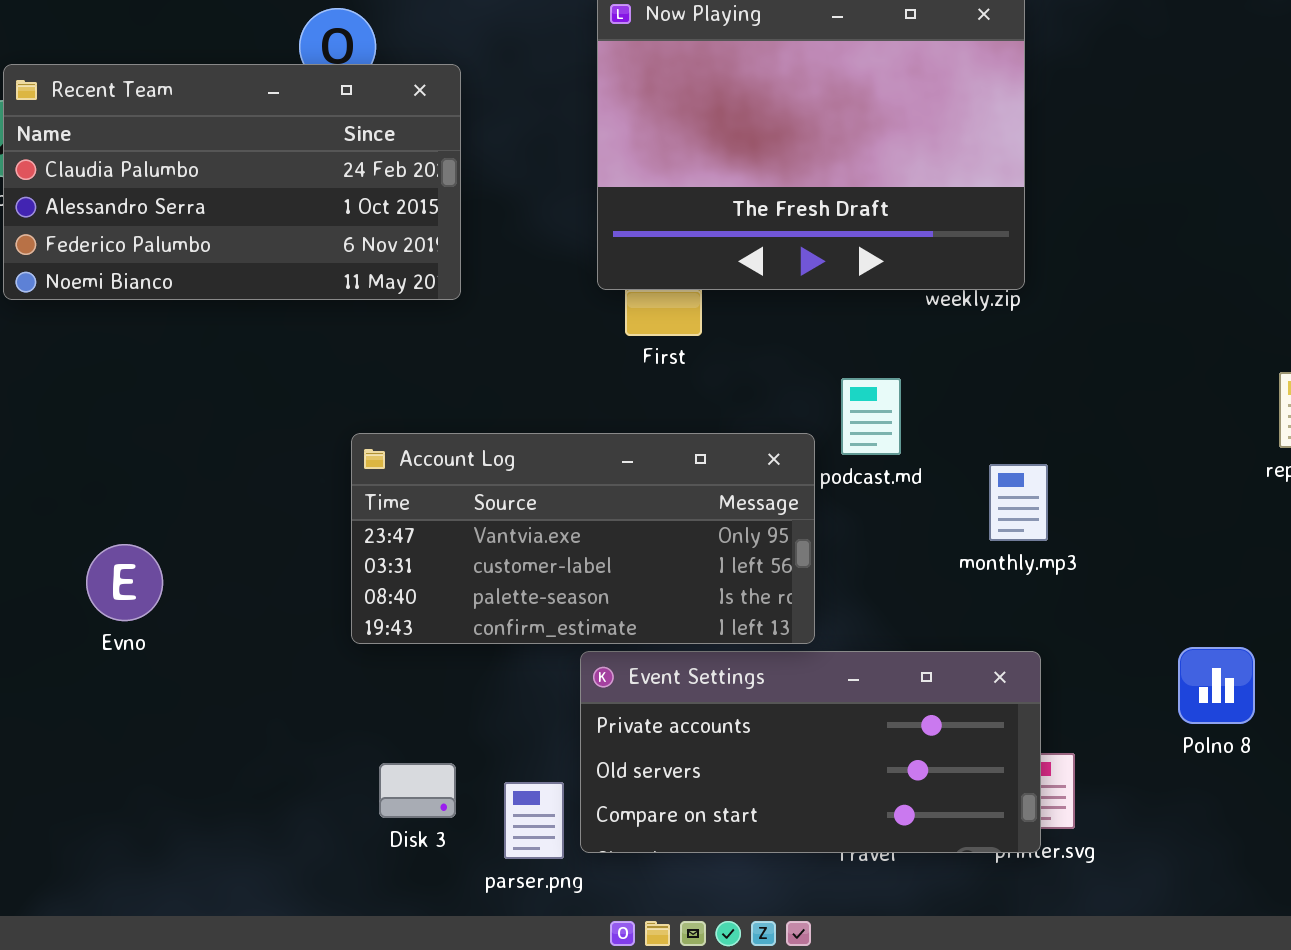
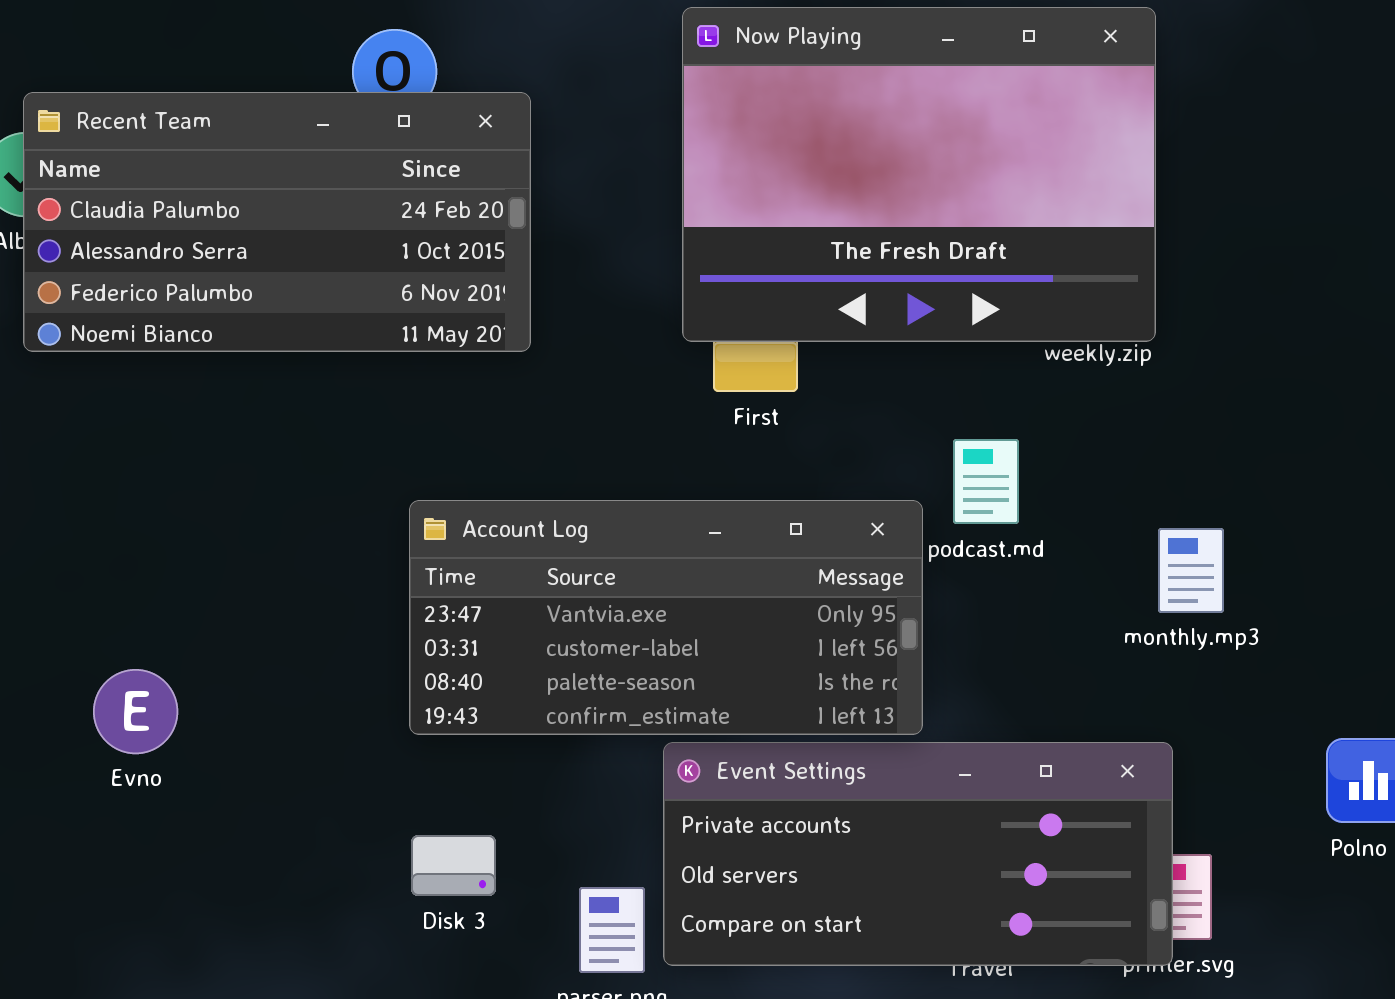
monthly.mp3: [989,464,1048,541] -> [1158,528,1224,613], moved
Evno: [86,544,163,621] -> [93,669,178,754], moved
Disk 3: [379,763,456,818] -> [411,835,496,896], moved

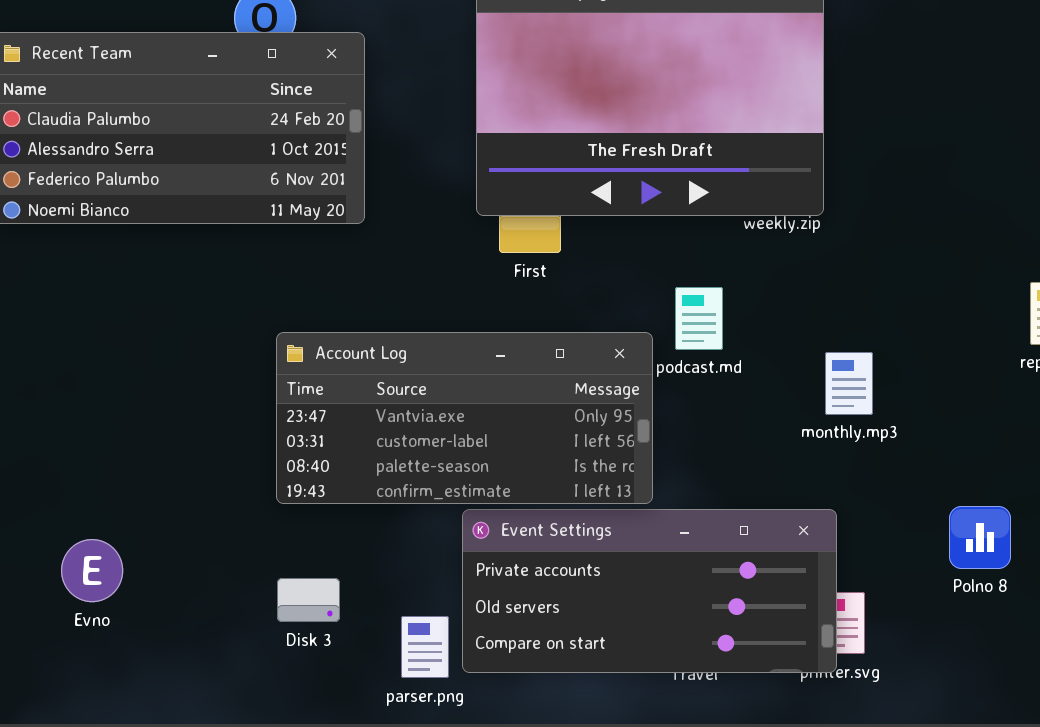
Evno: [93,669,178,754] -> [61,539,123,602], moved

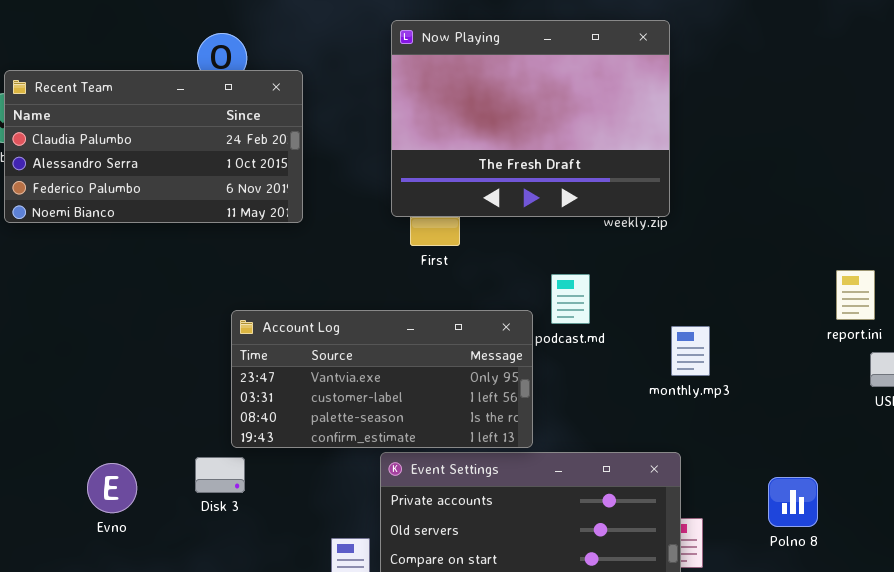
Polno 8: [949,506,1011,569] -> [768,477,818,527], moved
Evno: [61,539,123,602] -> [87,463,137,513], moved
Disk 3: [277,578,340,622] -> [195,457,245,493], moved

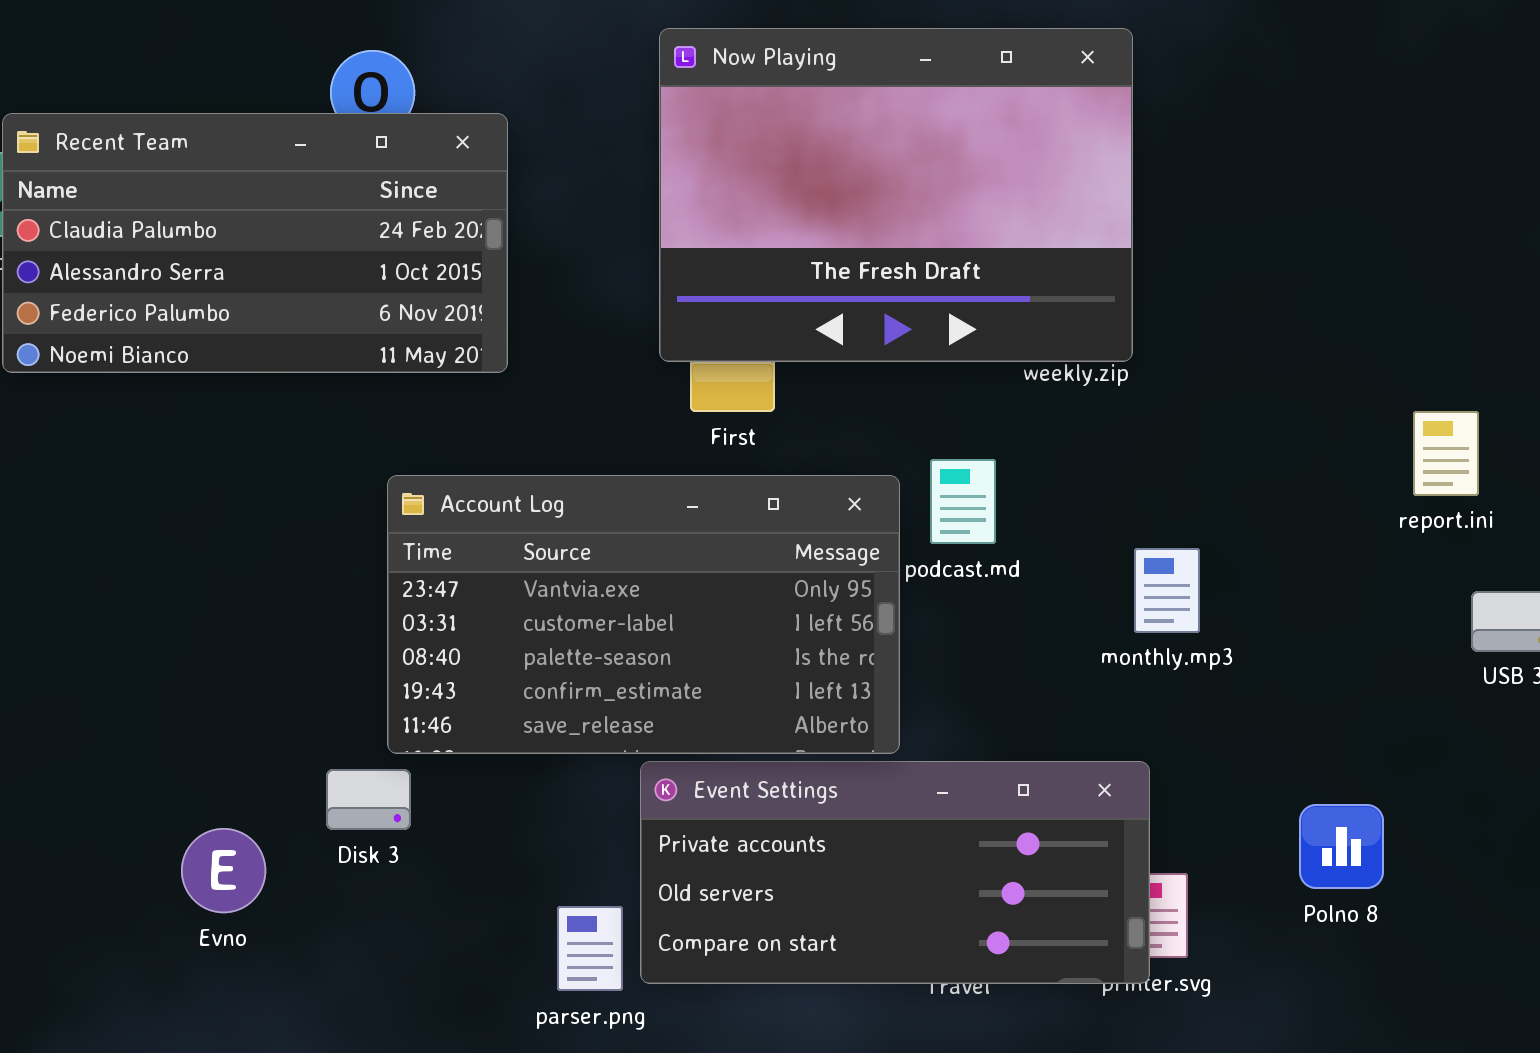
report.ini: [836,270,875,320] -> [1413,411,1479,496], moved
Account Log: [231,310,533,448] -> [387,475,900,754], resized
Evno: [87,463,137,513] -> [181,828,266,913], moved

